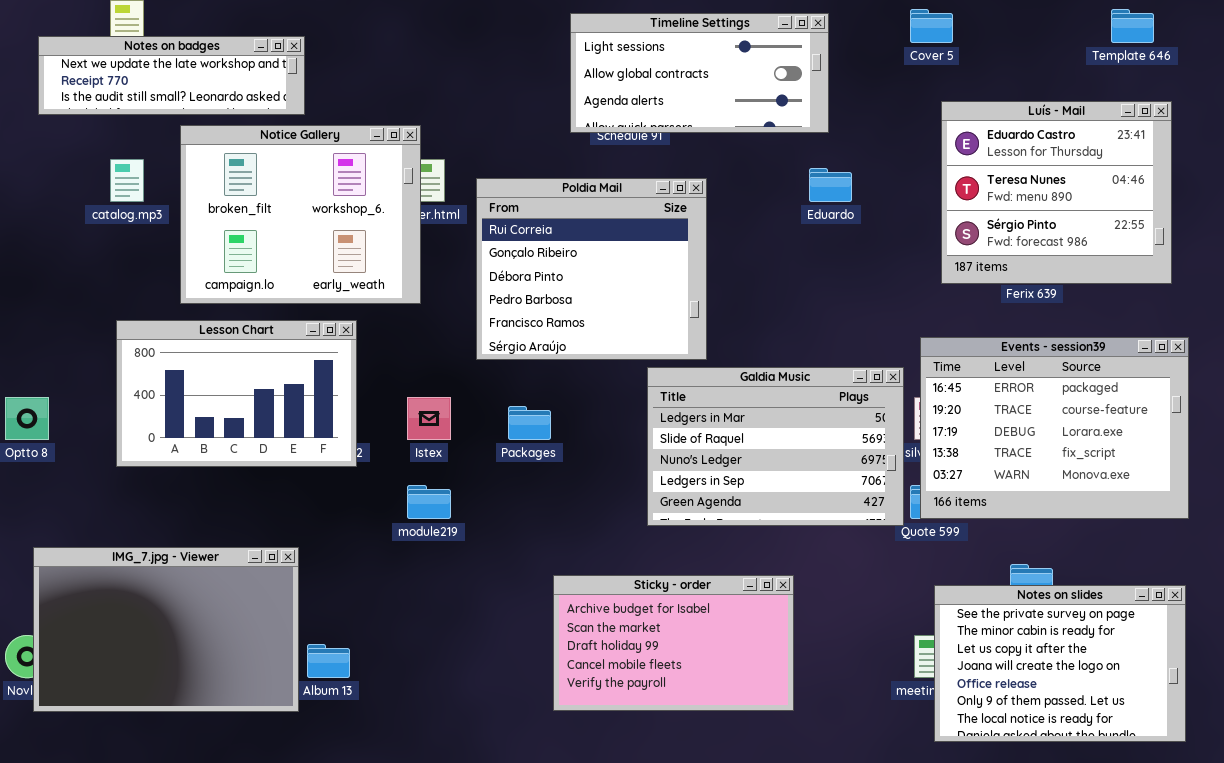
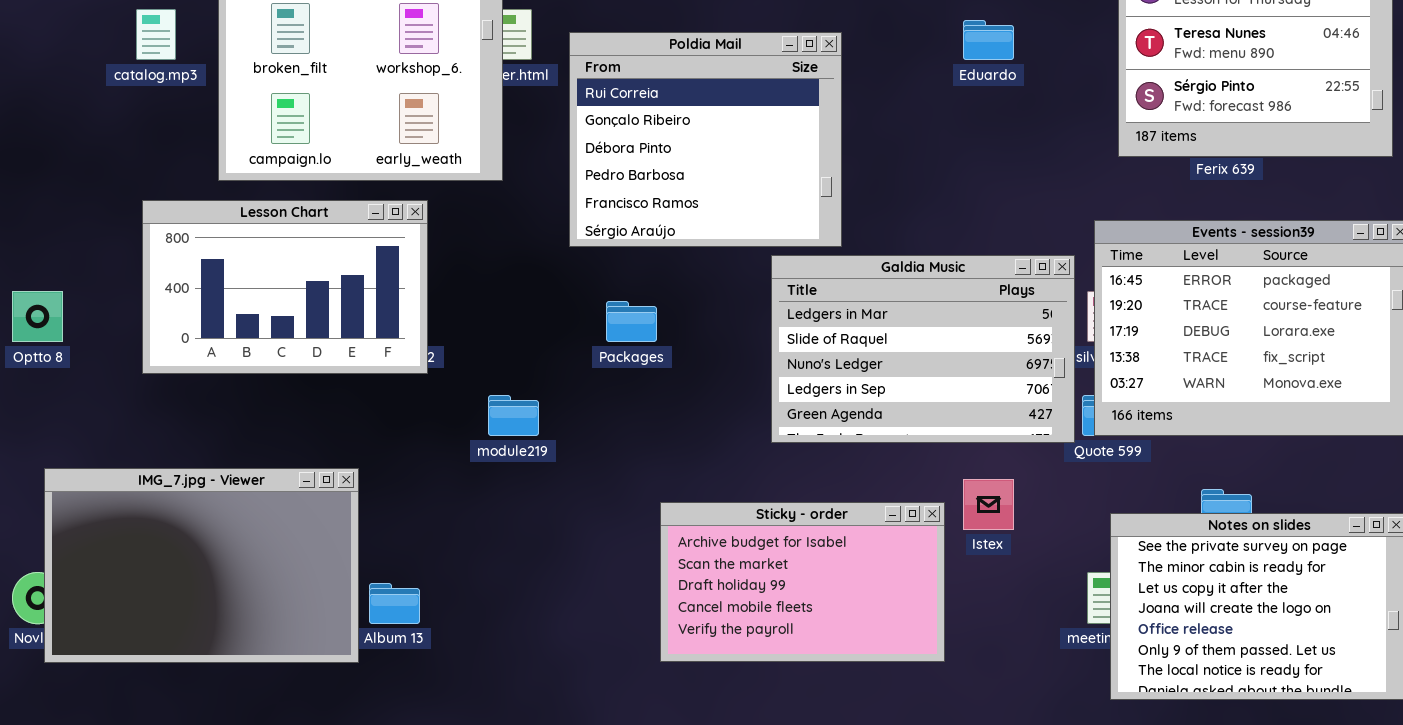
Istex: [407,397,451,440] -> [963,479,1014,530], moved

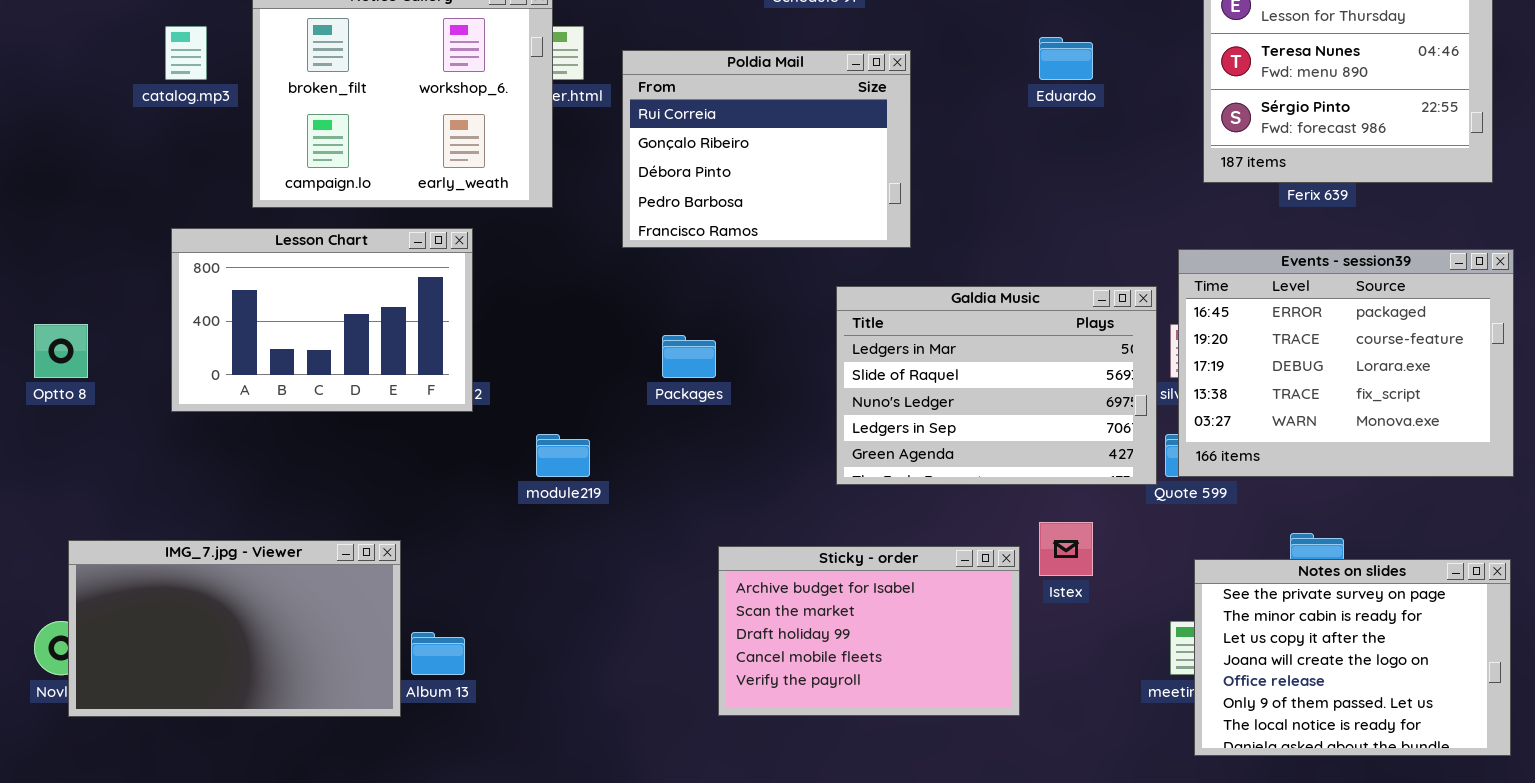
Poldia Mail: [569,32,842,247] -> [622,50,911,248], resized
IMG_7.jpg - Viewer: [44,468,359,663] -> [68,540,401,717], resized

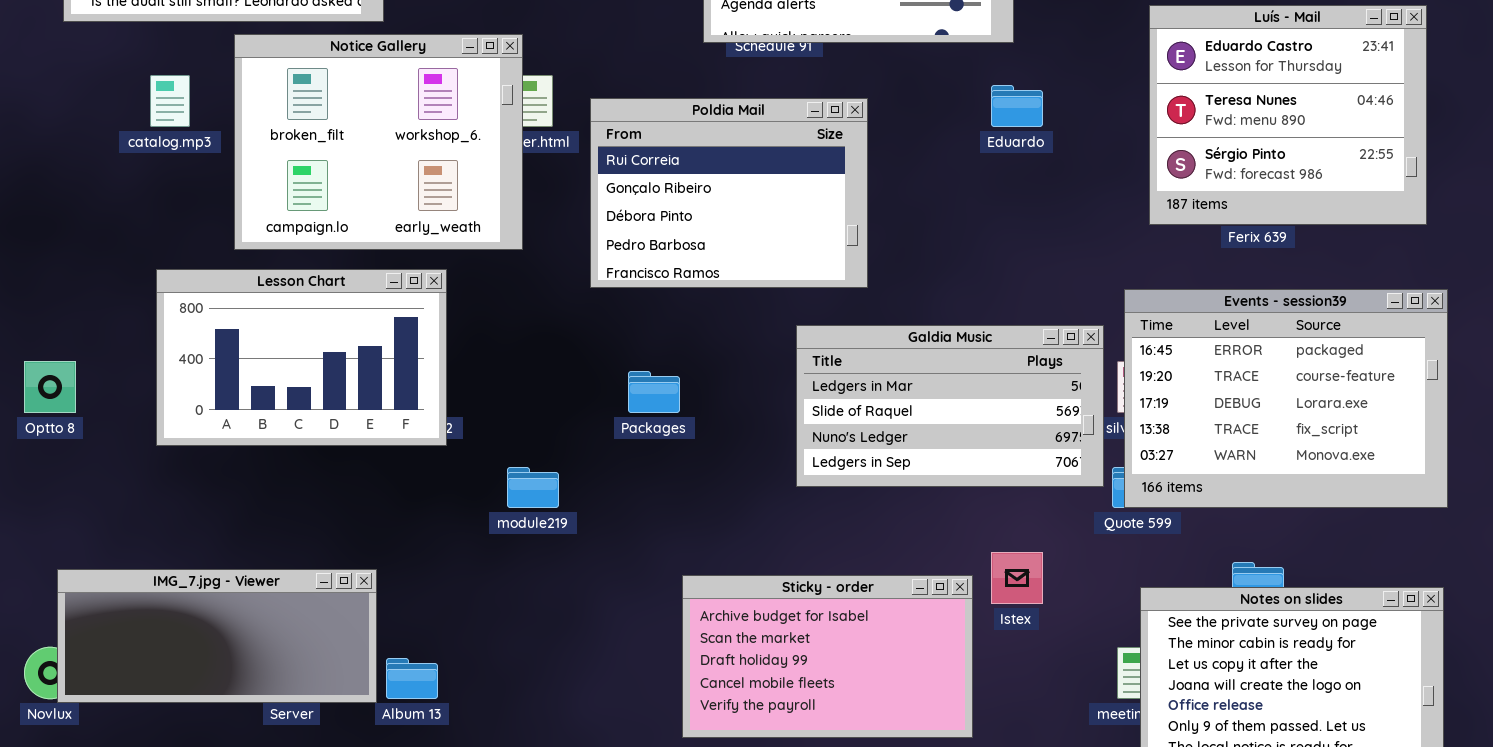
Galdia Music: [836,286,1157,485] -> [796,325,1104,487], resized
IMG_7.jpg - Viewer: [68,540,401,717] -> [57,569,377,703], resized

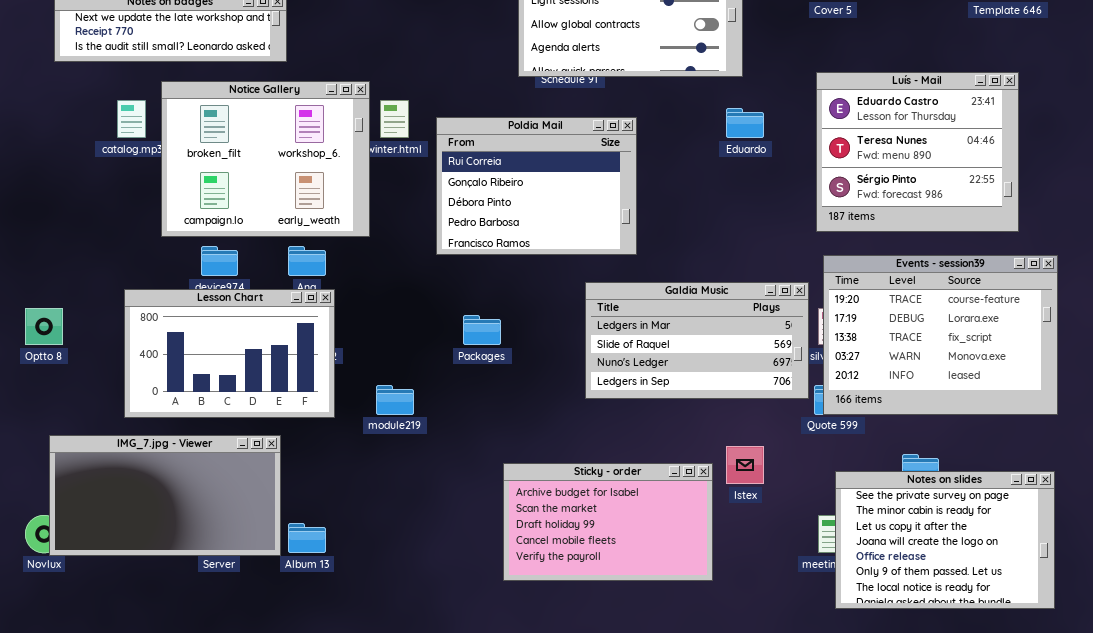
Luís - Mail: [1149,5,1427,225] -> [816,72,1019,232], moved
Notice Gallery: [234,34,523,250] -> [161,81,370,237], moved
Lesson Chart: [156,269,447,446] -> [124,289,335,418], moved
Events - session39: [1124,289,1448,508] -> [823,255,1058,415], scrolled down 1 row
IMG_7.jpg - Viewer: [57,569,377,703] -> [49,435,281,556], resized

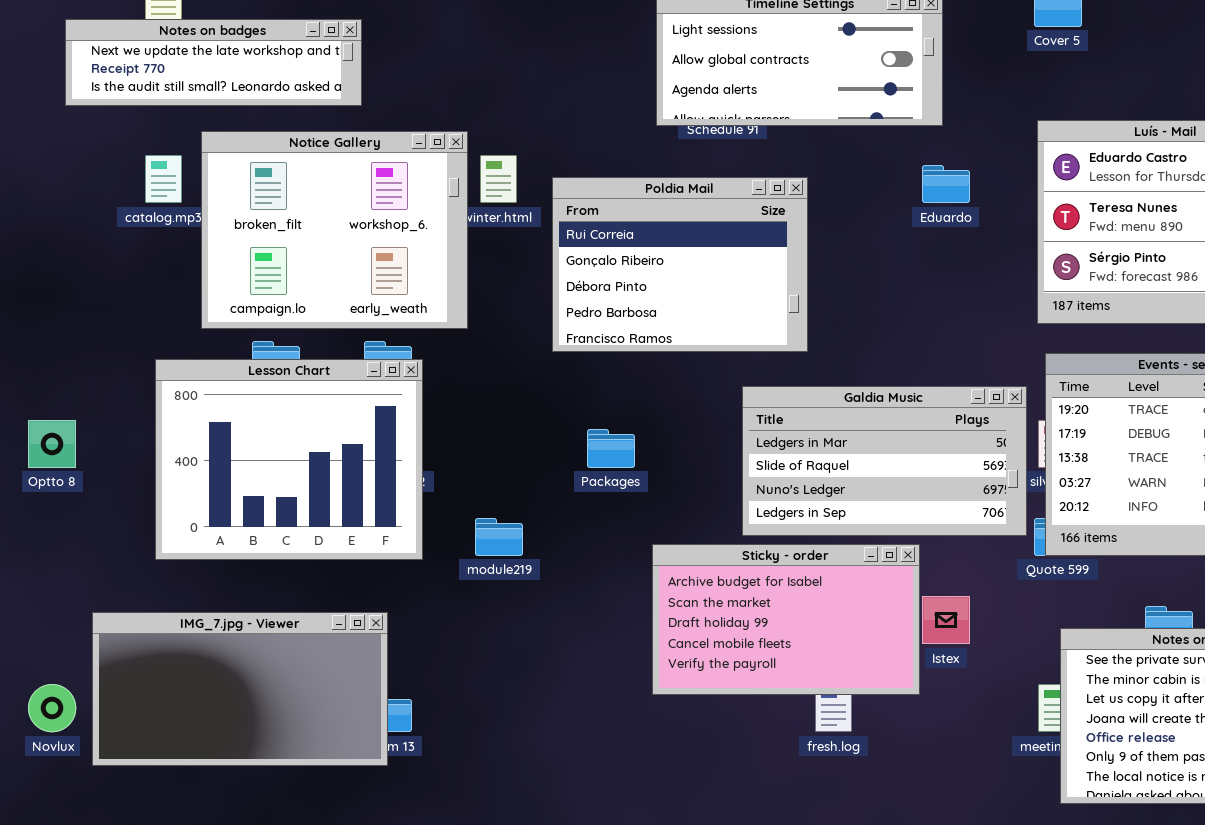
Lesson Chart: [124,289,335,418] -> [155,359,423,560], resized
IMG_7.jpg - Viewer: [49,435,281,556] -> [92,612,388,766], moved
Sticky - order: [503,463,713,581] -> [652,544,920,695], moved

